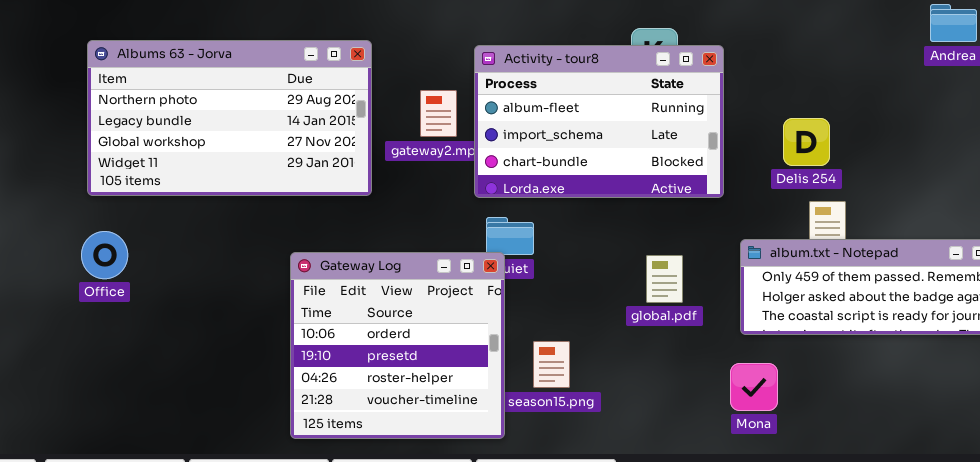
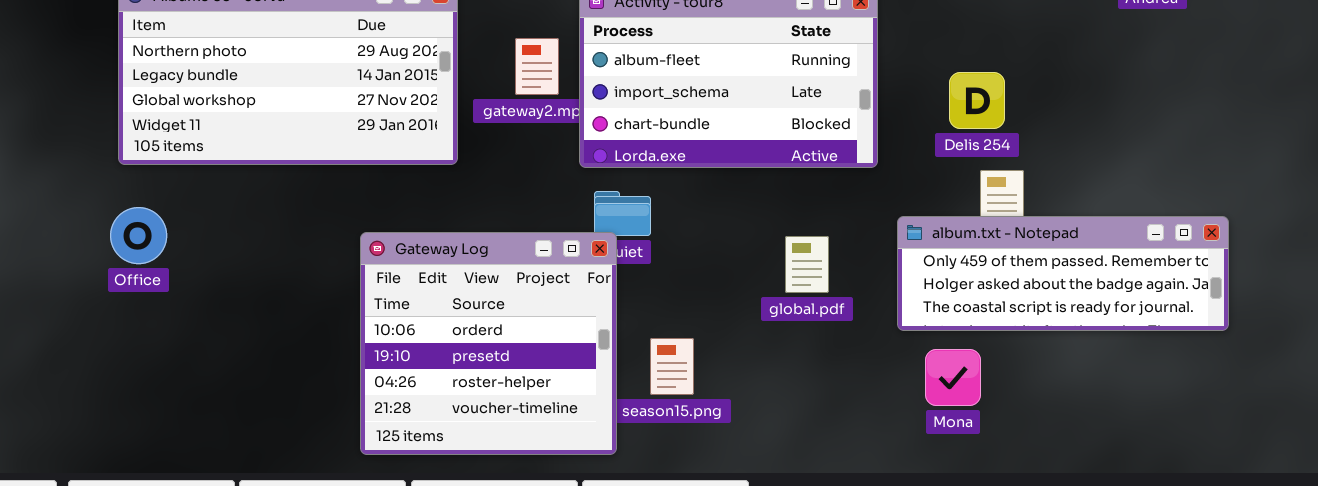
Mona: [730,363,778,411] -> [925,349,981,406], moved

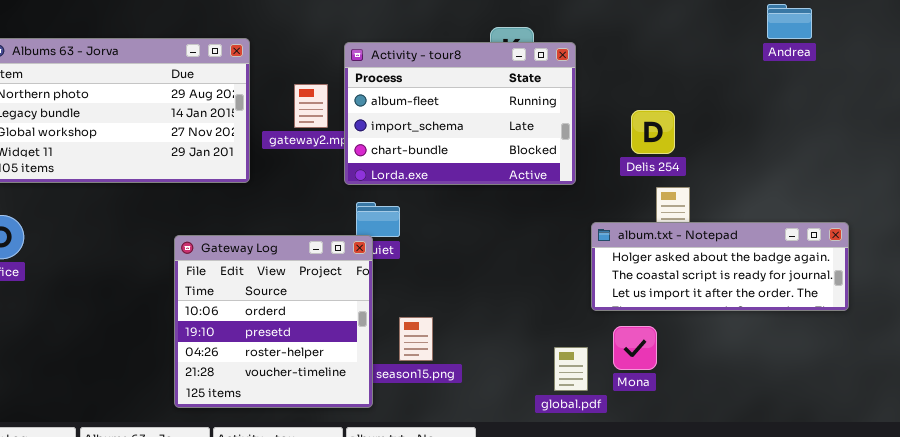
album.txt - Notepad: [897,216,1229,331] -> [591,222,849,311], scrolled down 1 row
global.pdf: [785,236,829,293] -> [554,347,588,391], moved

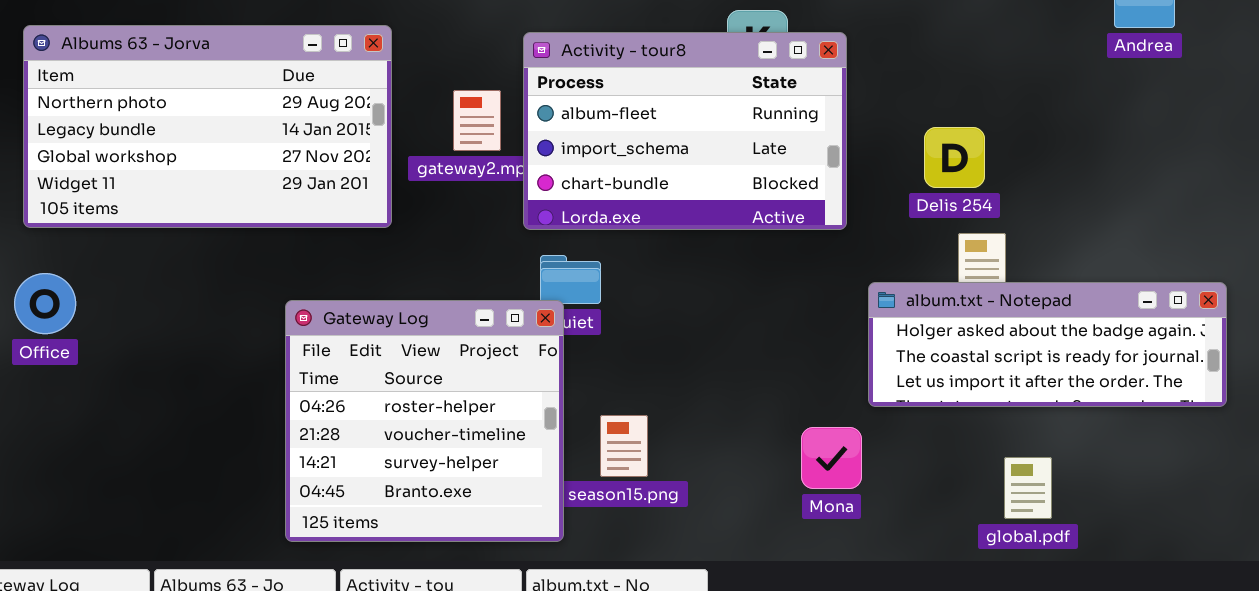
Gateway Log: [174,235,373,408] -> [285,300,564,542], scrolled down 2 rows
Mona: [613,326,657,370] -> [801,427,862,489], moved
global.pdf: [554,347,588,391] -> [1004,457,1052,519], moved

